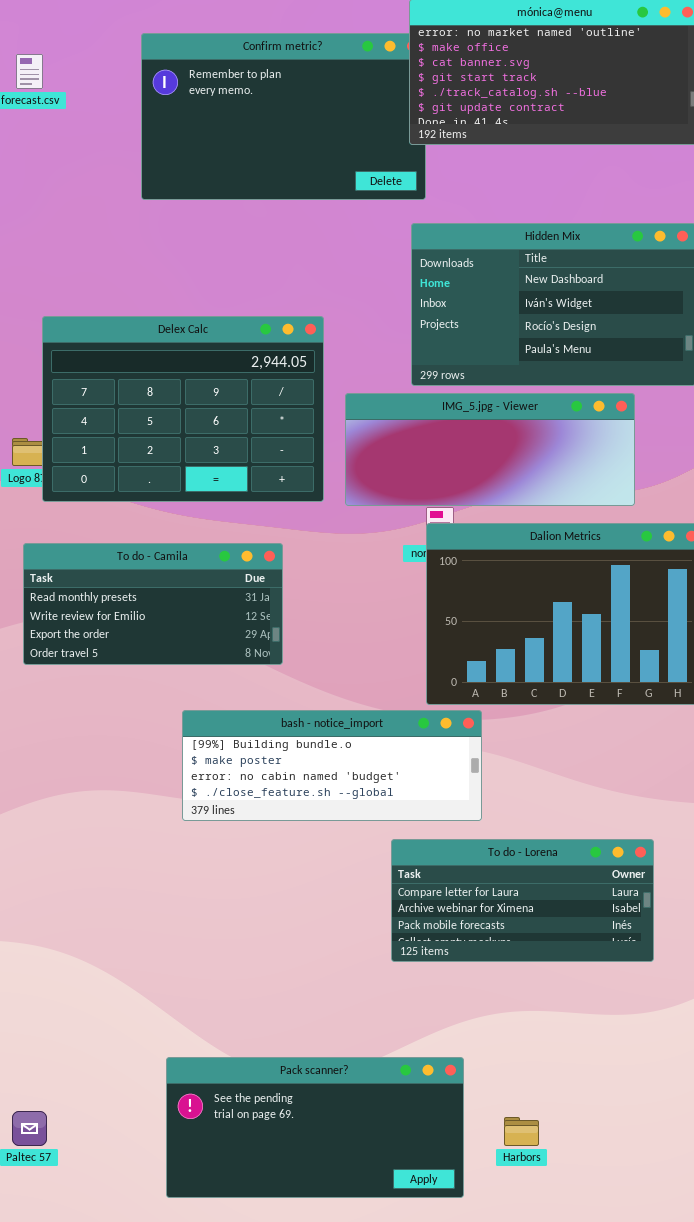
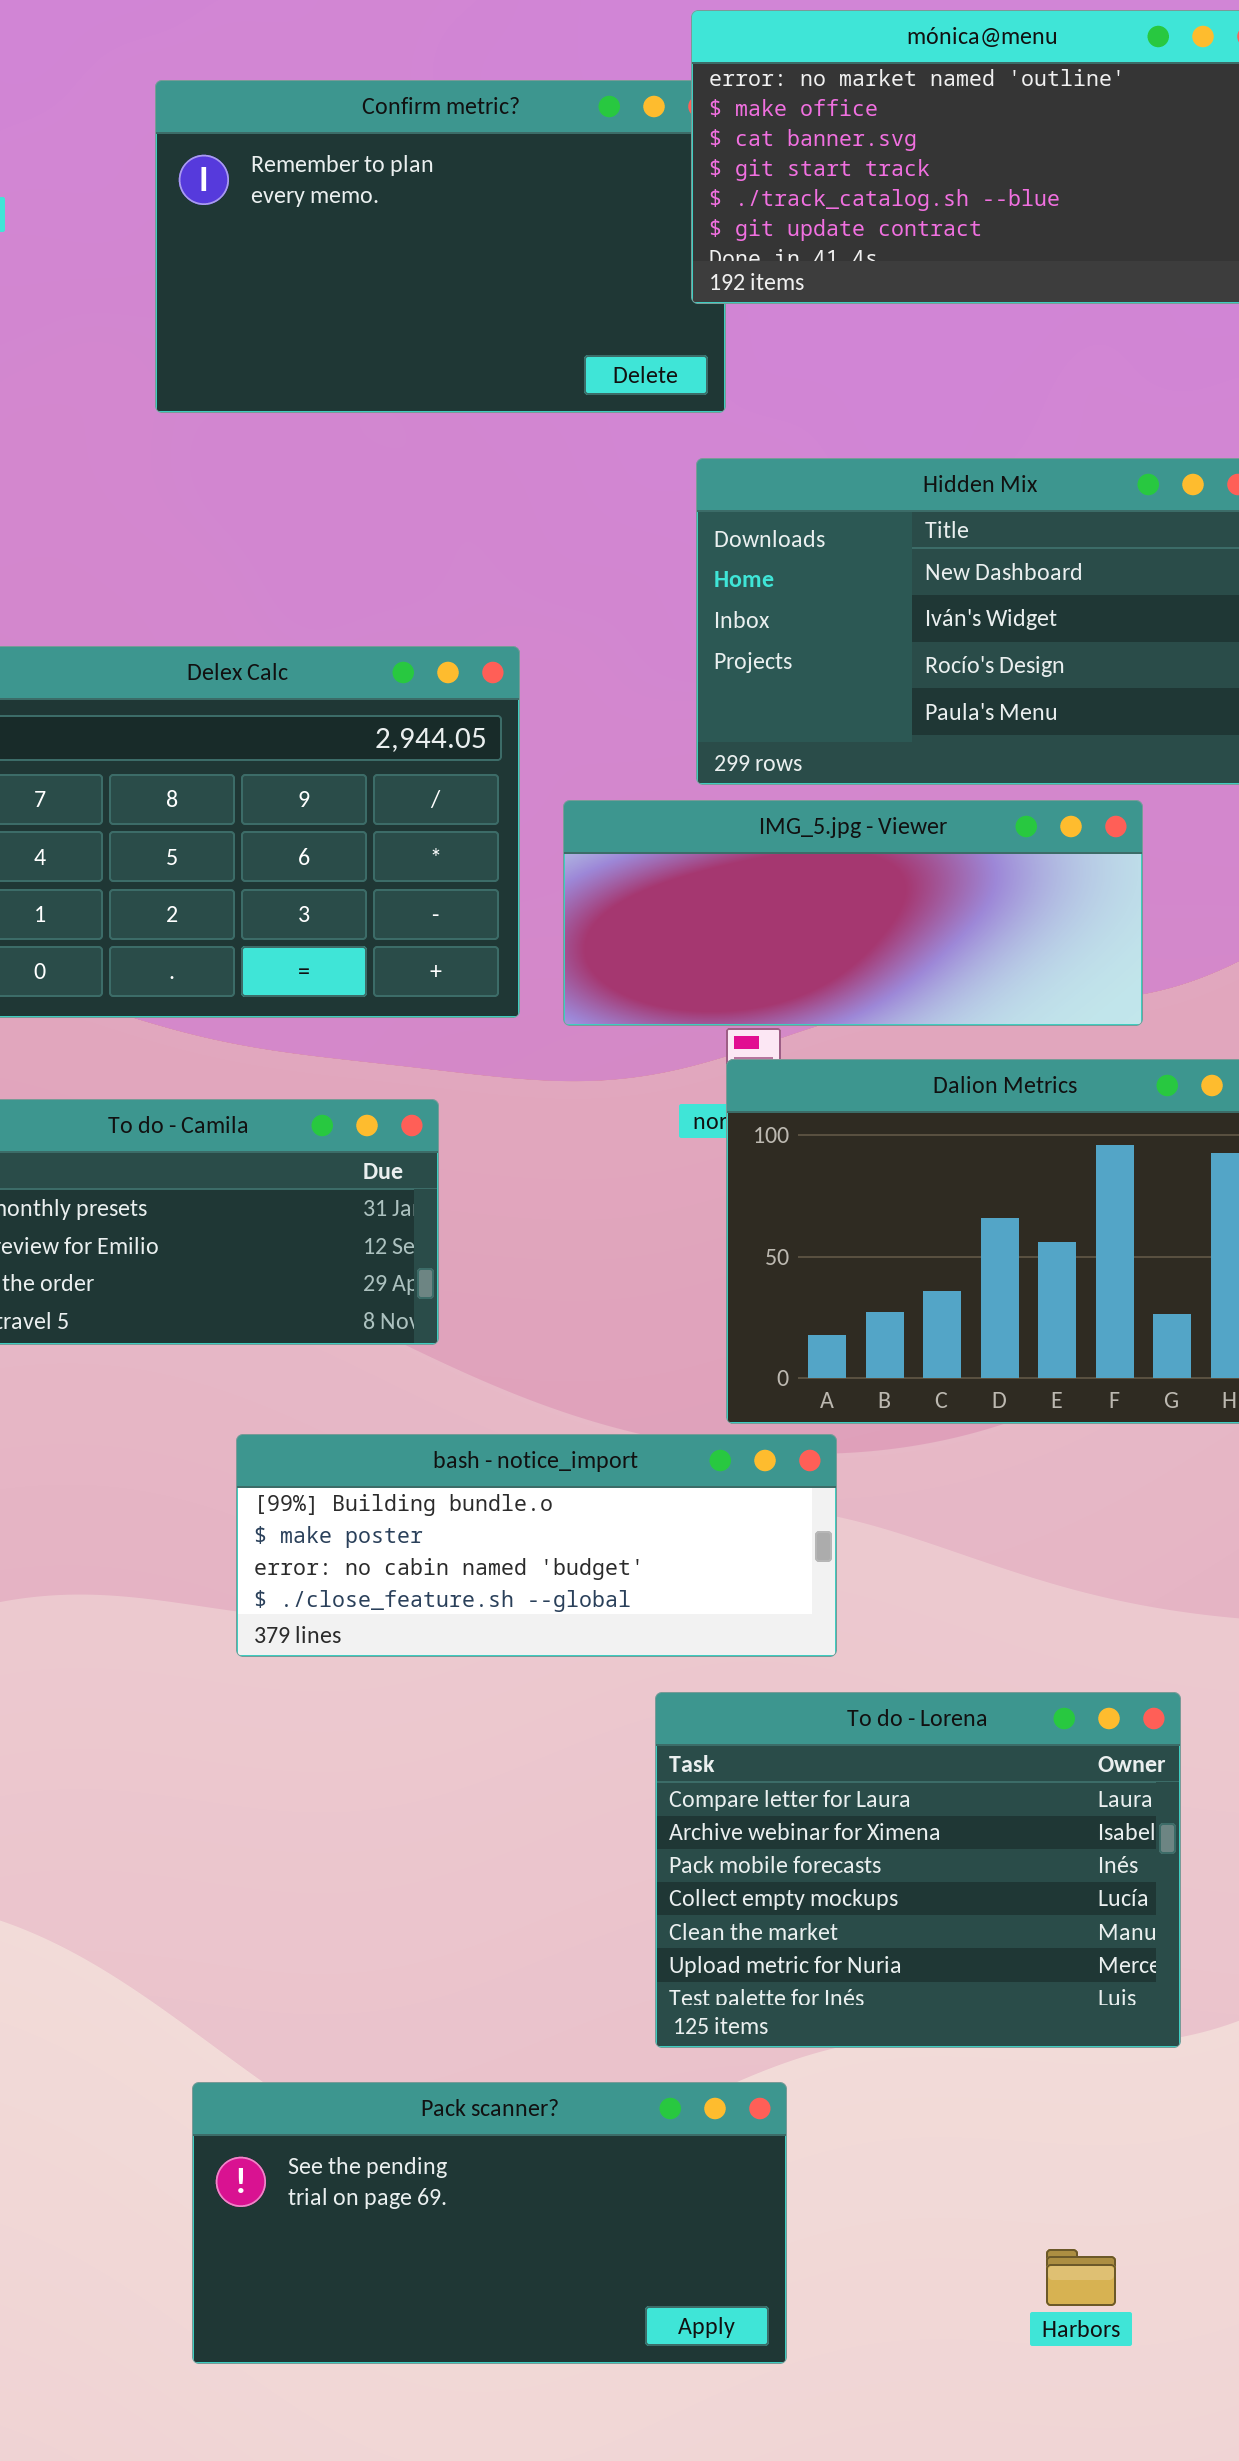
To do - Lorena: [391,839,654,962] -> [655,1692,1181,2048], resized
Pack scanner?: [166,1057,464,1198] -> [192,2082,787,2364], moved
Harbors: [504,1117,539,1146] -> [1046,2249,1116,2306], moved

